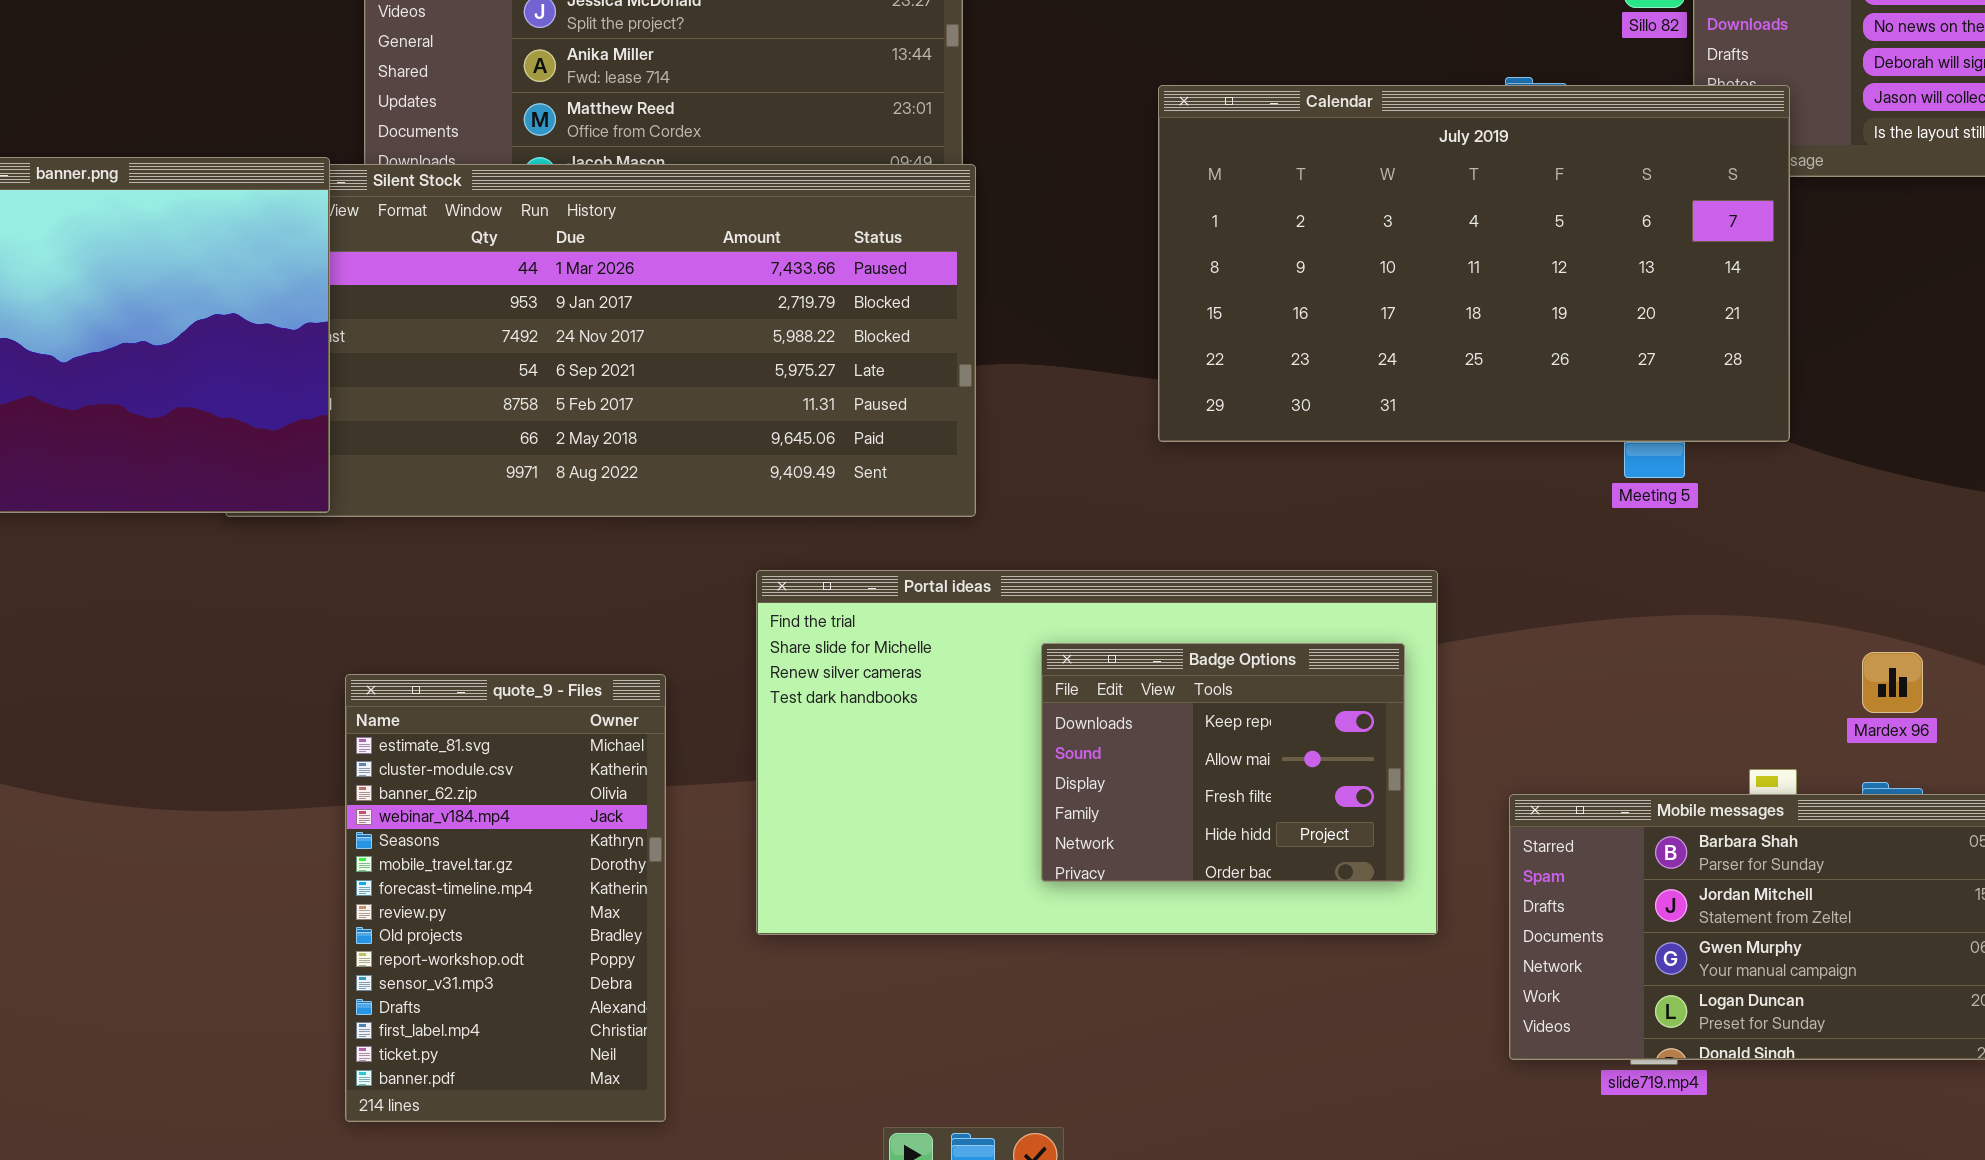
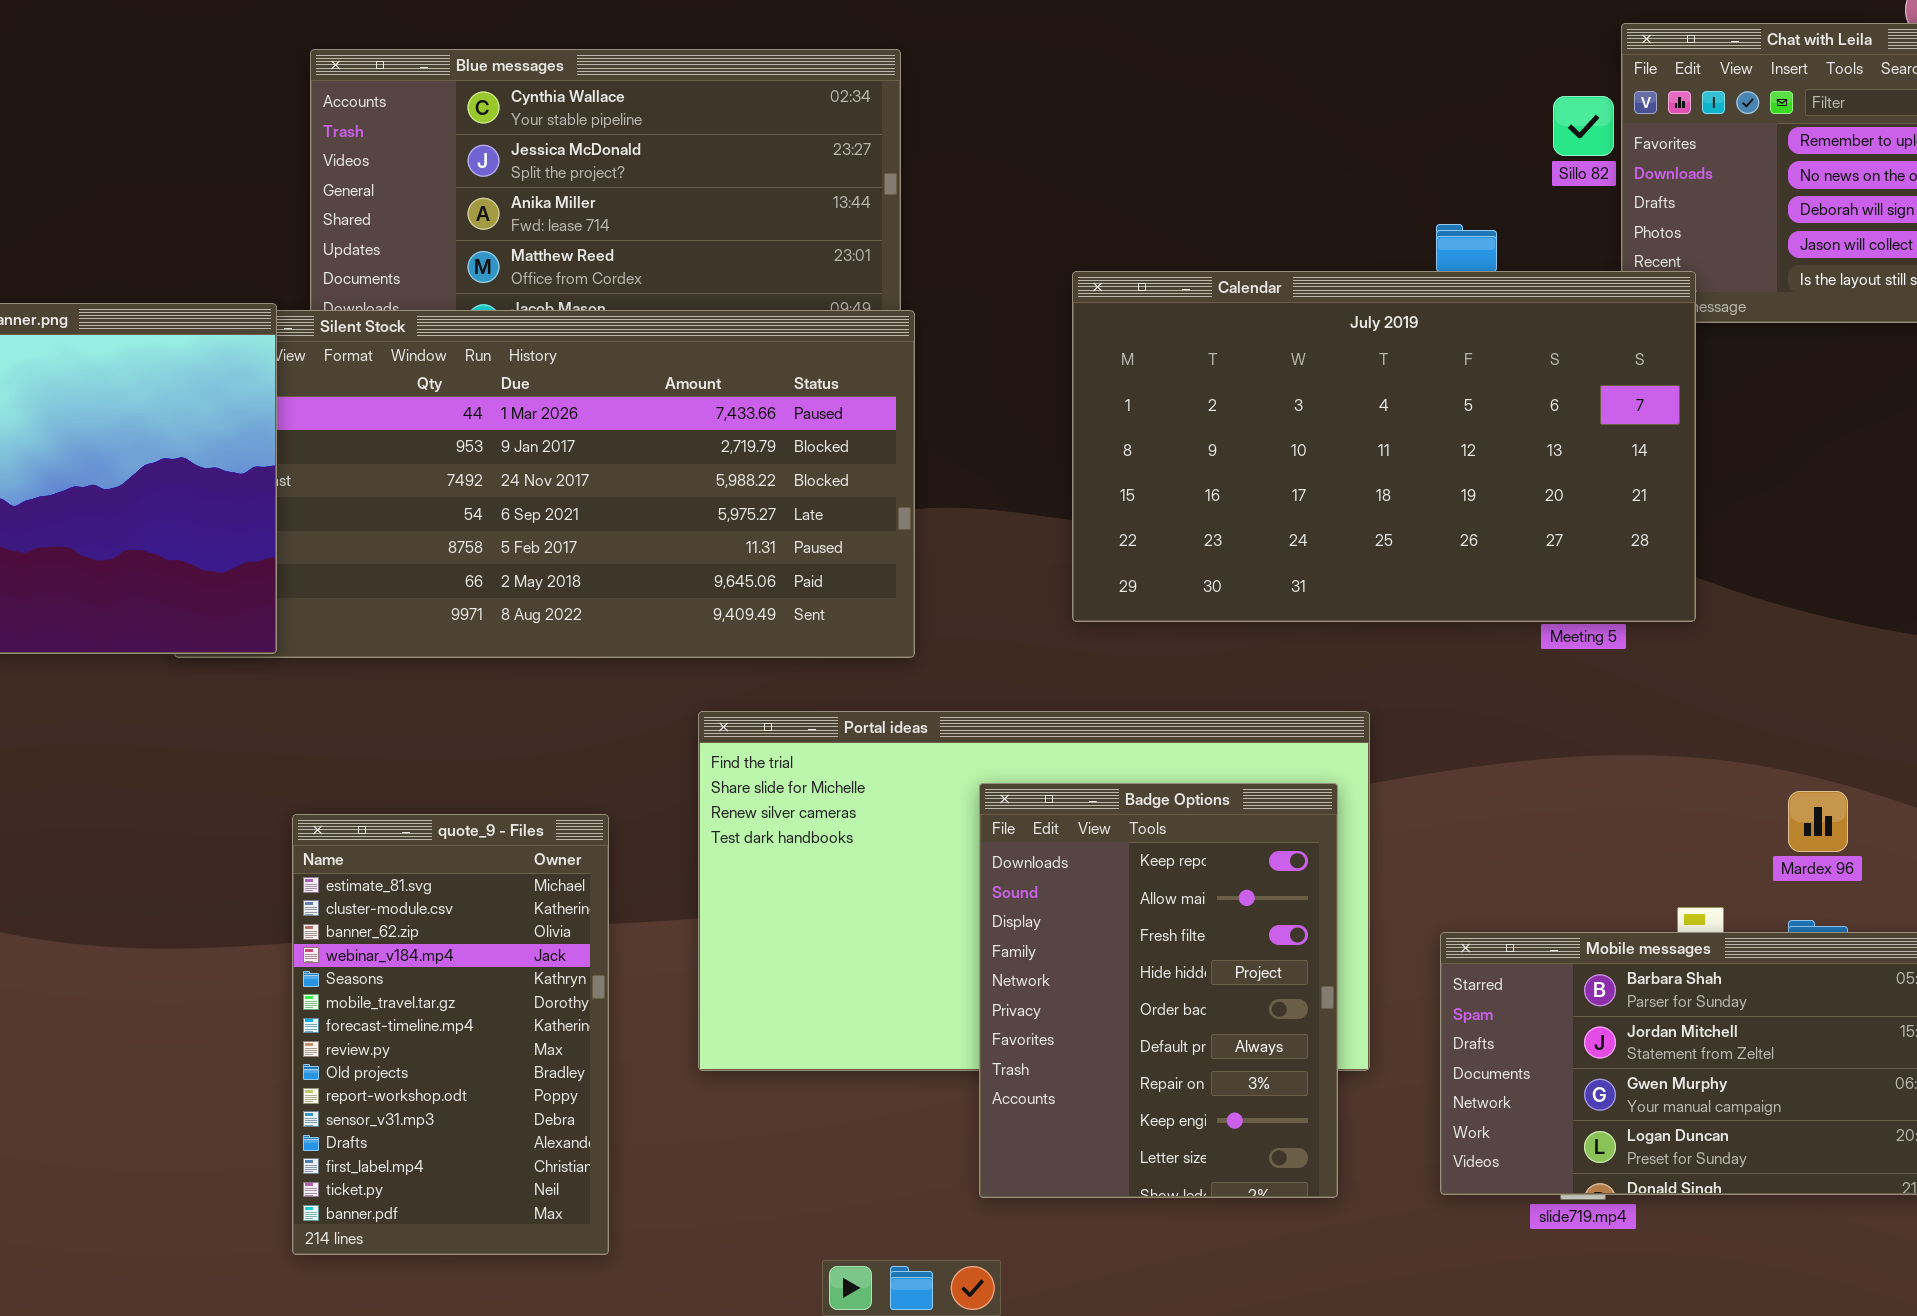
Calendar: [1158,85,1790,442] -> [1072,271,1696,622], moved
Badge Options: [1041,643,1405,882] -> [979,783,1338,1198], resized

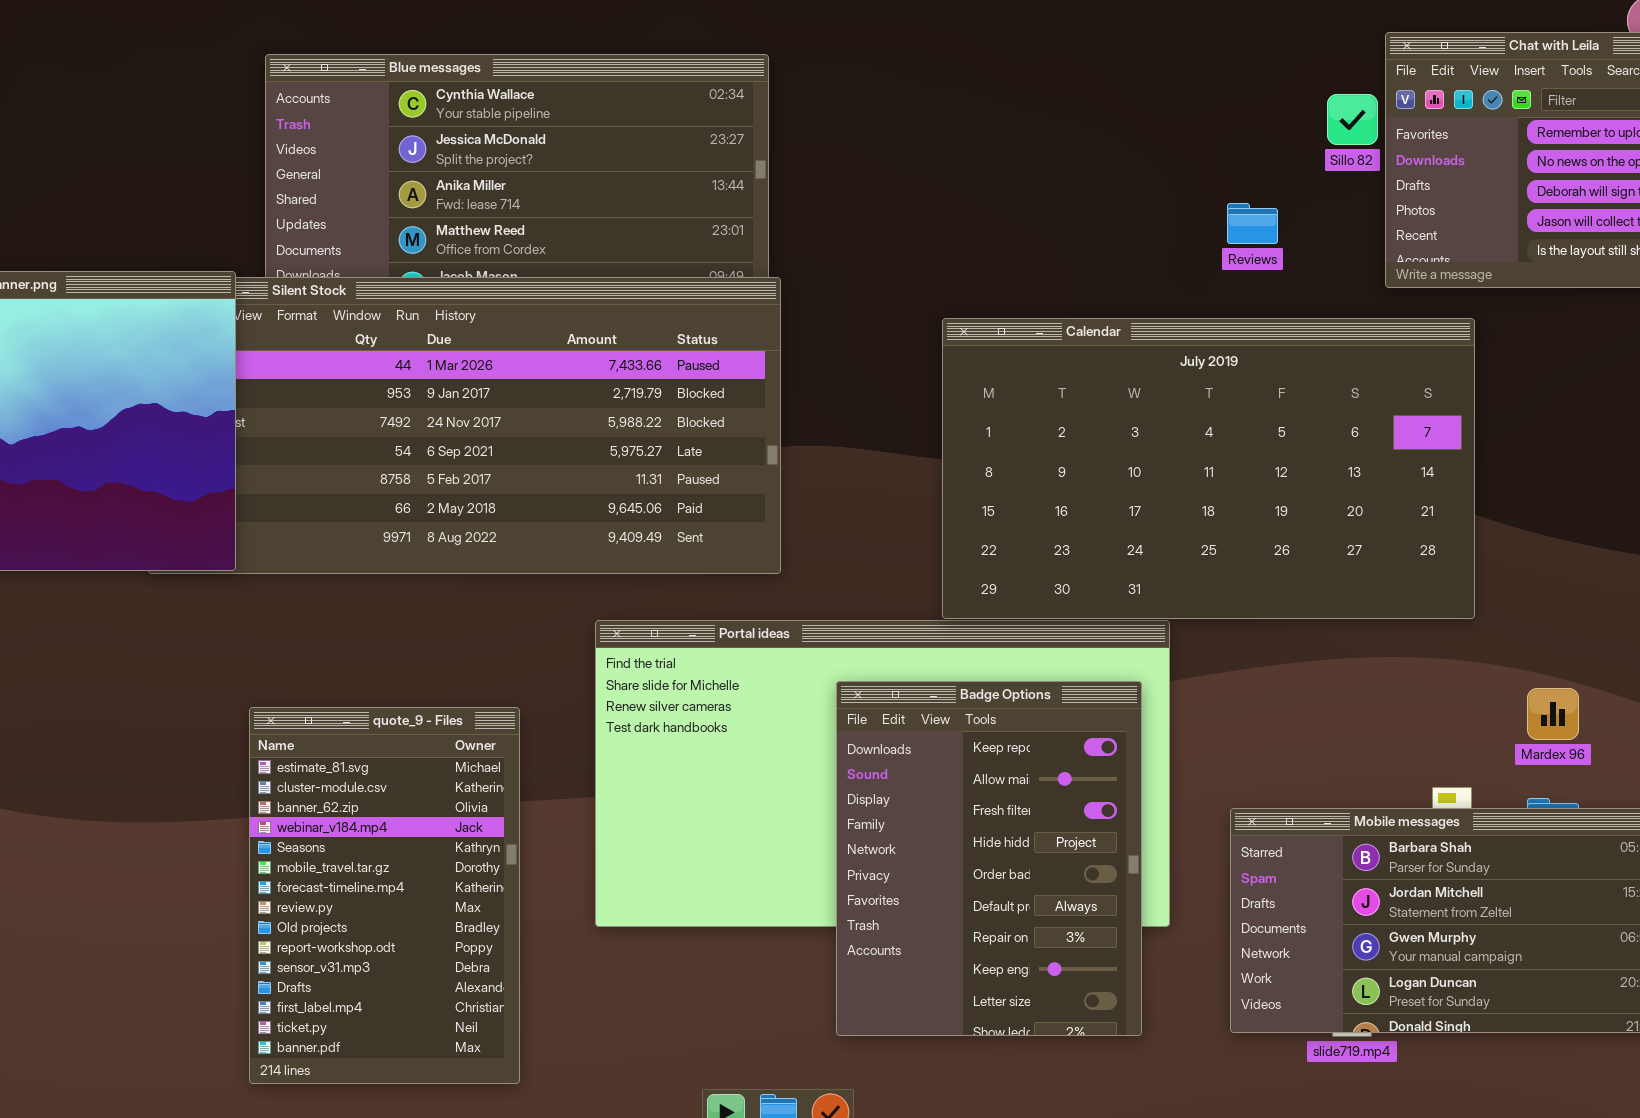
Calendar: [1072,271,1696,622] -> [942,318,1475,619], moved

